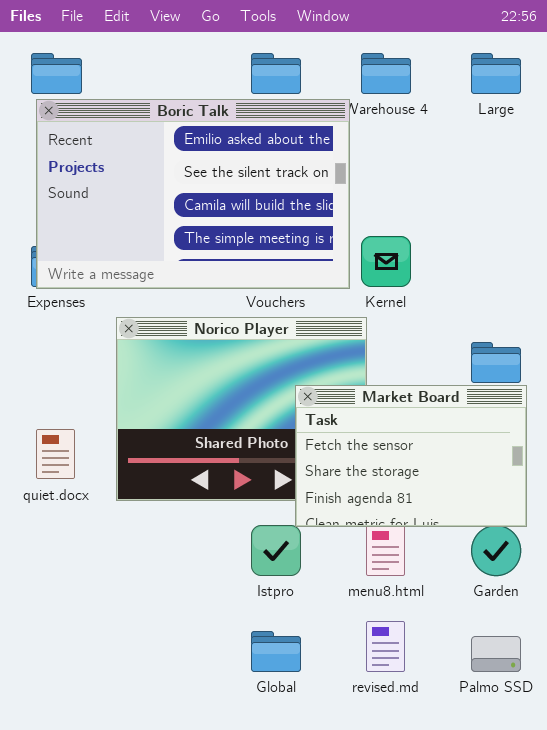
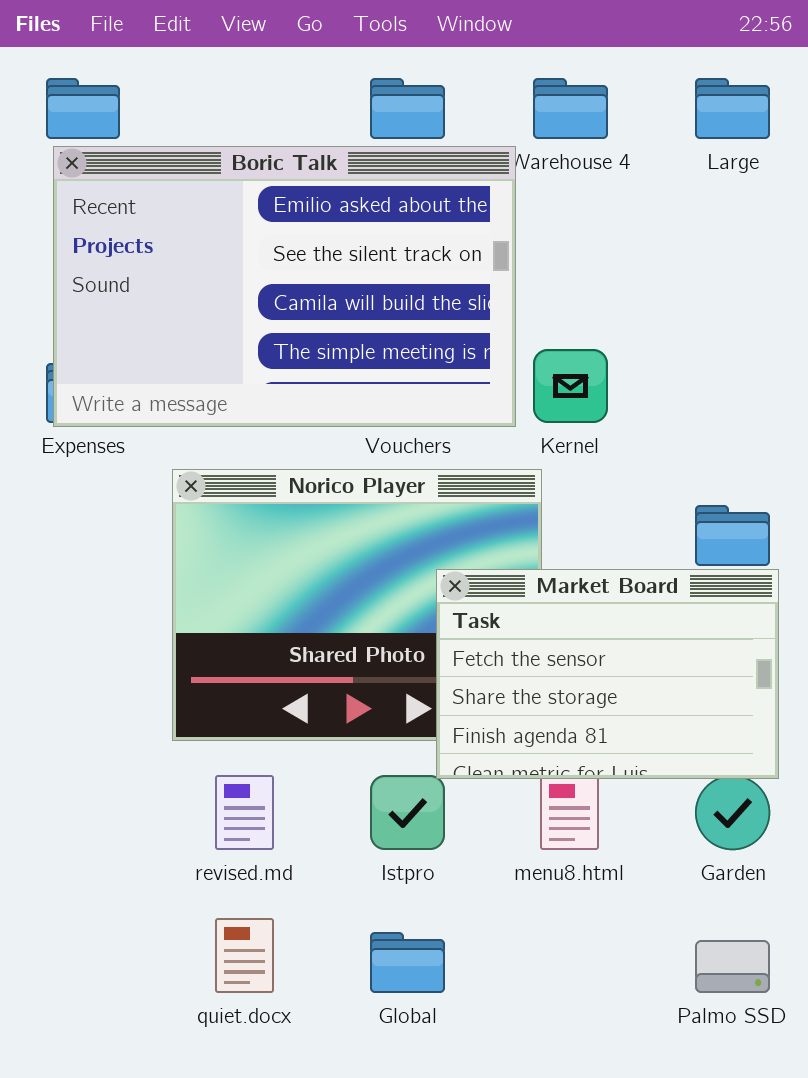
quiet.docx: [36,429,75,479] -> [215,918,274,993], moved
revised.md: [366,621,405,672] -> [215,775,274,850], moved

